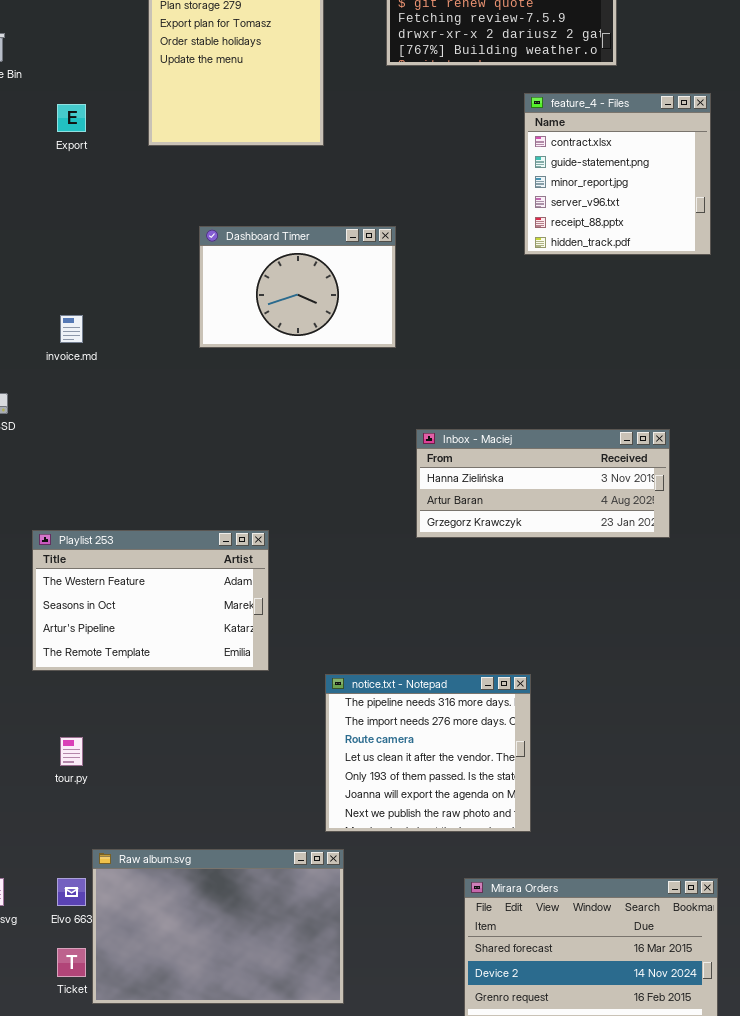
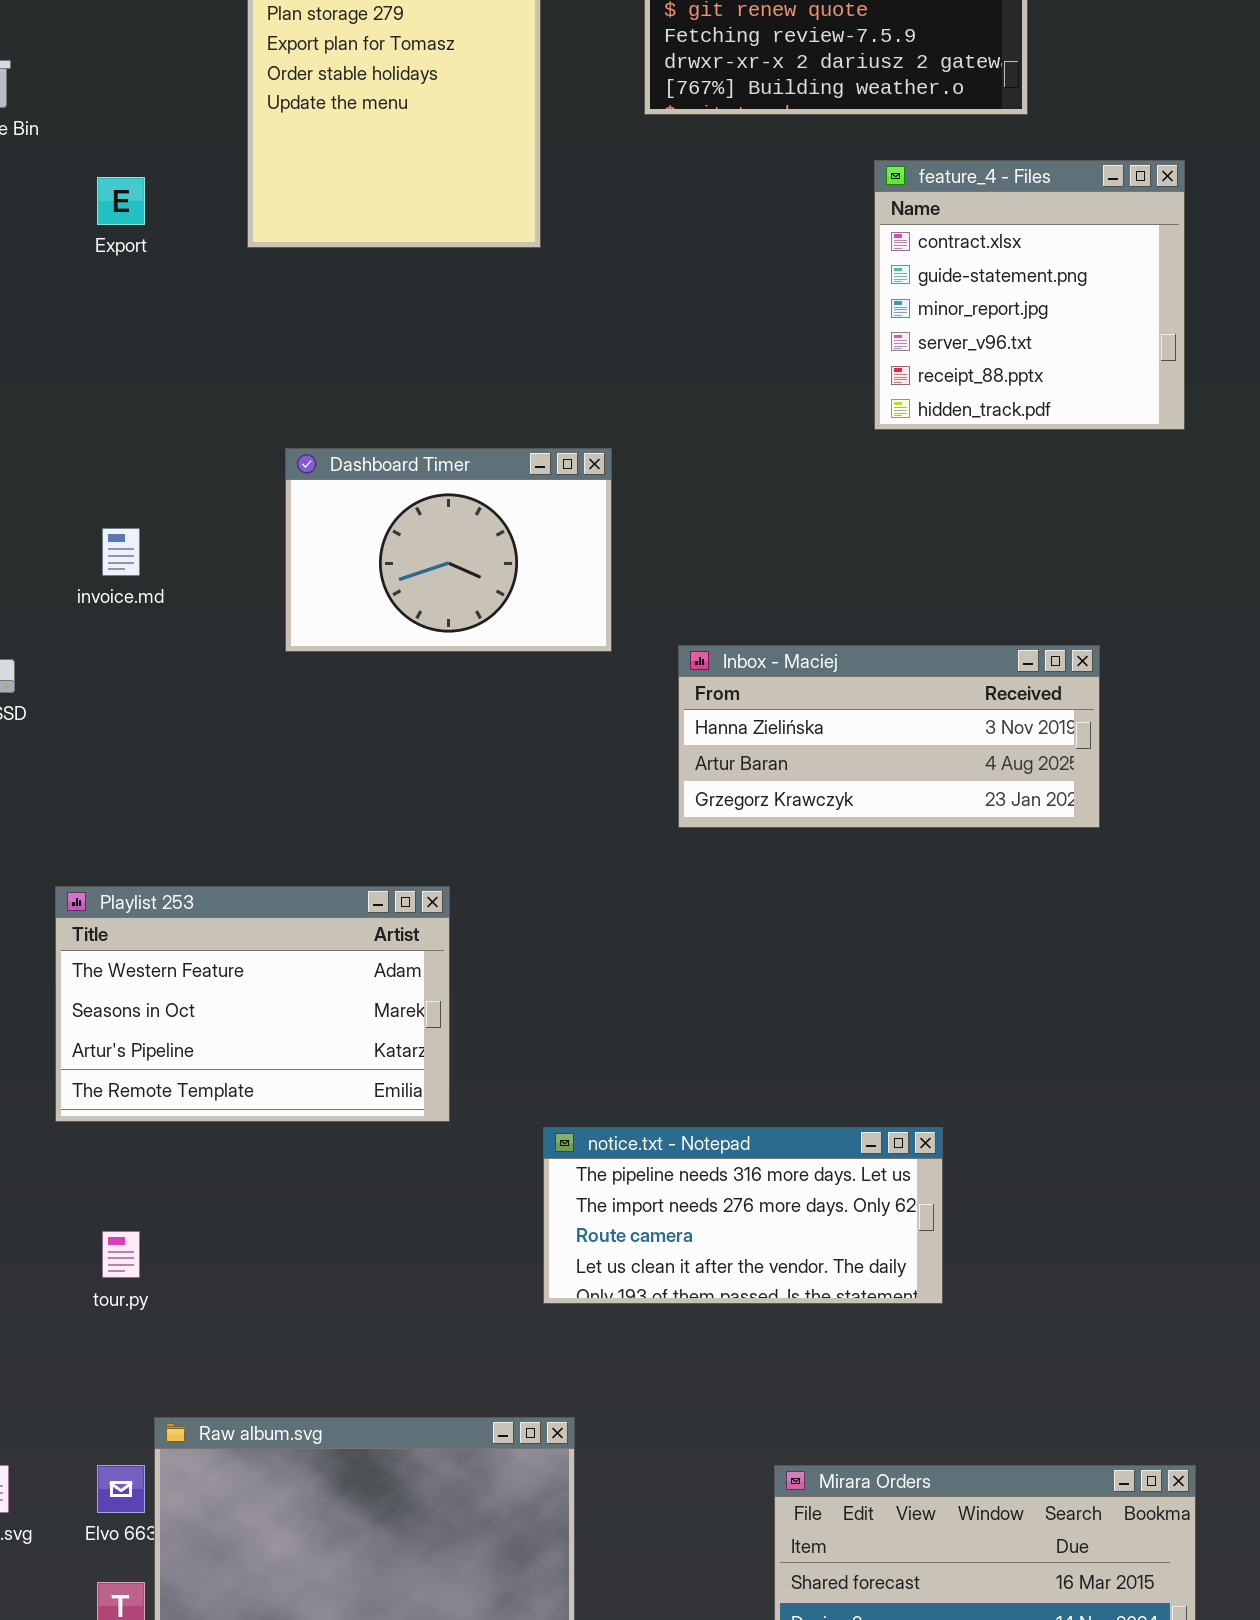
Dashboard Timer: [199,226,396,348] -> [285,448,612,652], moved
Inbox - Maciej: [416,429,670,538] -> [678,645,1100,828], moved
notice.txt - Notepad: [325,674,531,832] -> [543,1127,943,1304], resized

